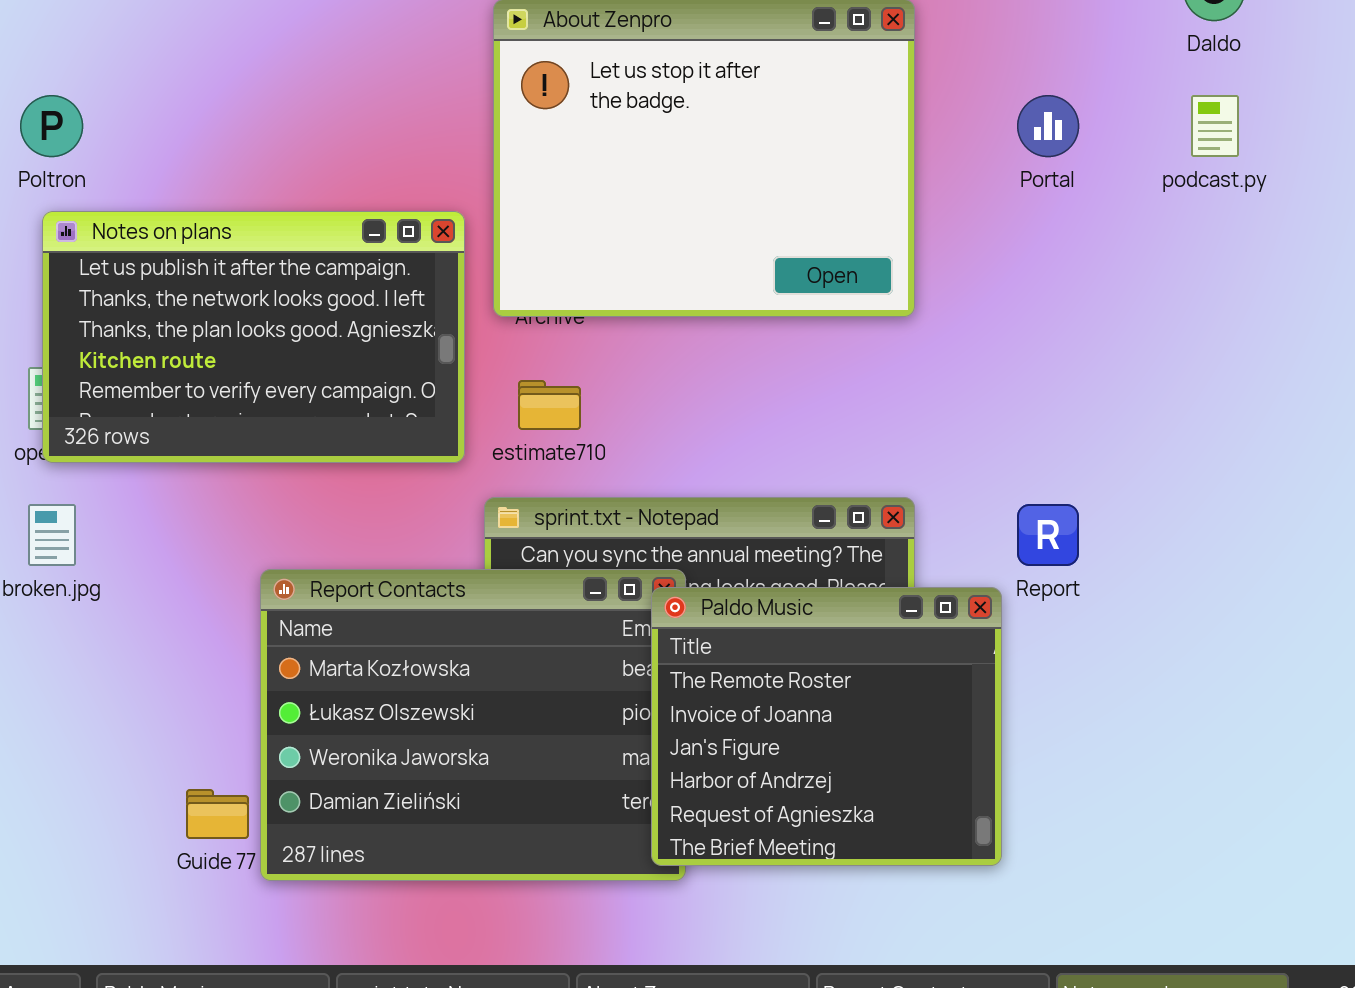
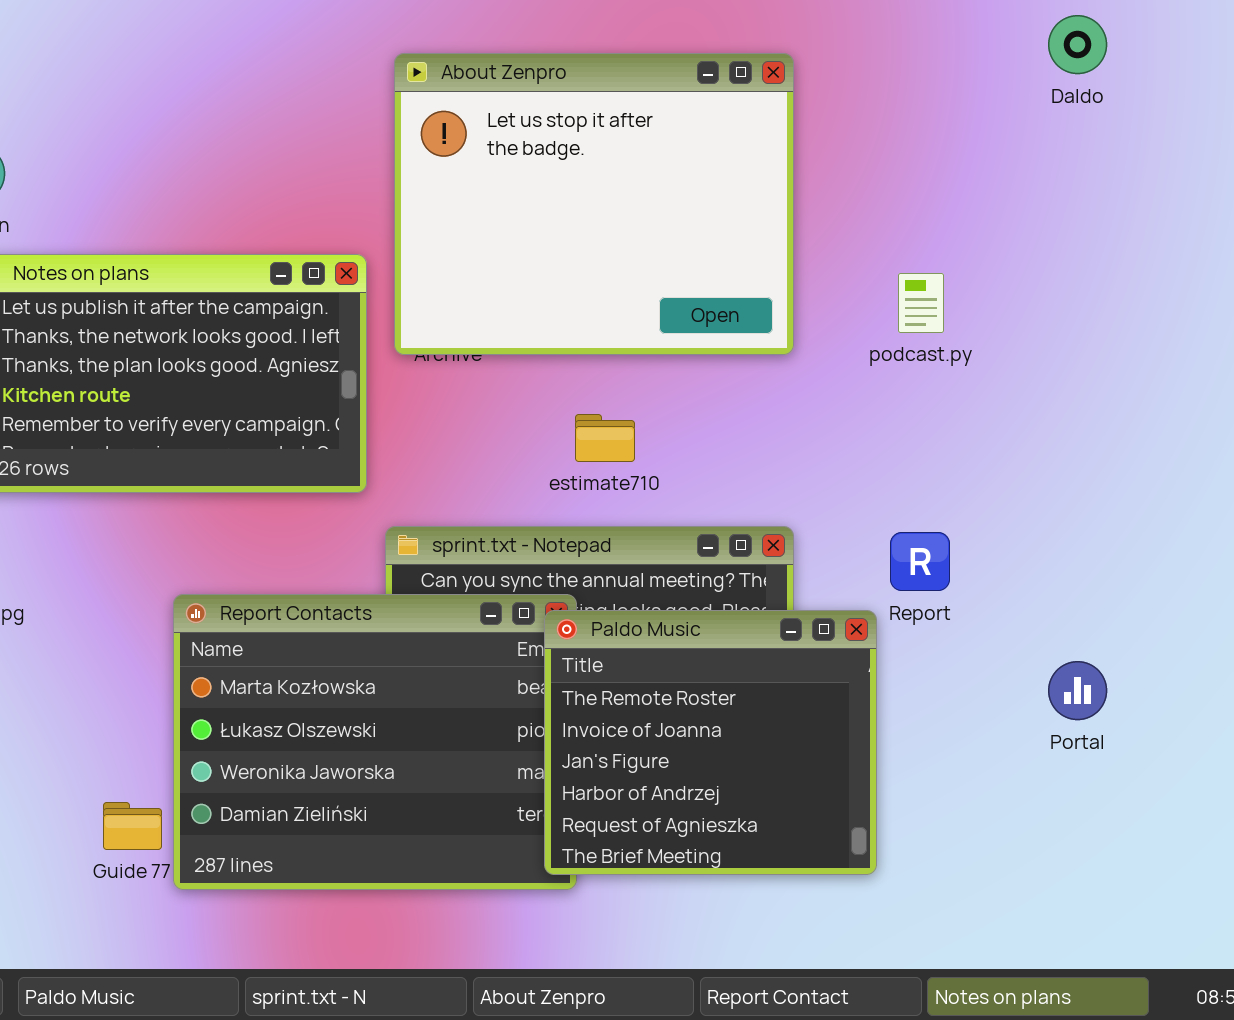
Portal: [1017,95,1079,157] -> [1048,661,1107,720], moved
podcast.py: [1191,95,1239,157] -> [898,273,944,333], moved
estimate710: [518,380,581,430] -> [575,414,635,462], moved

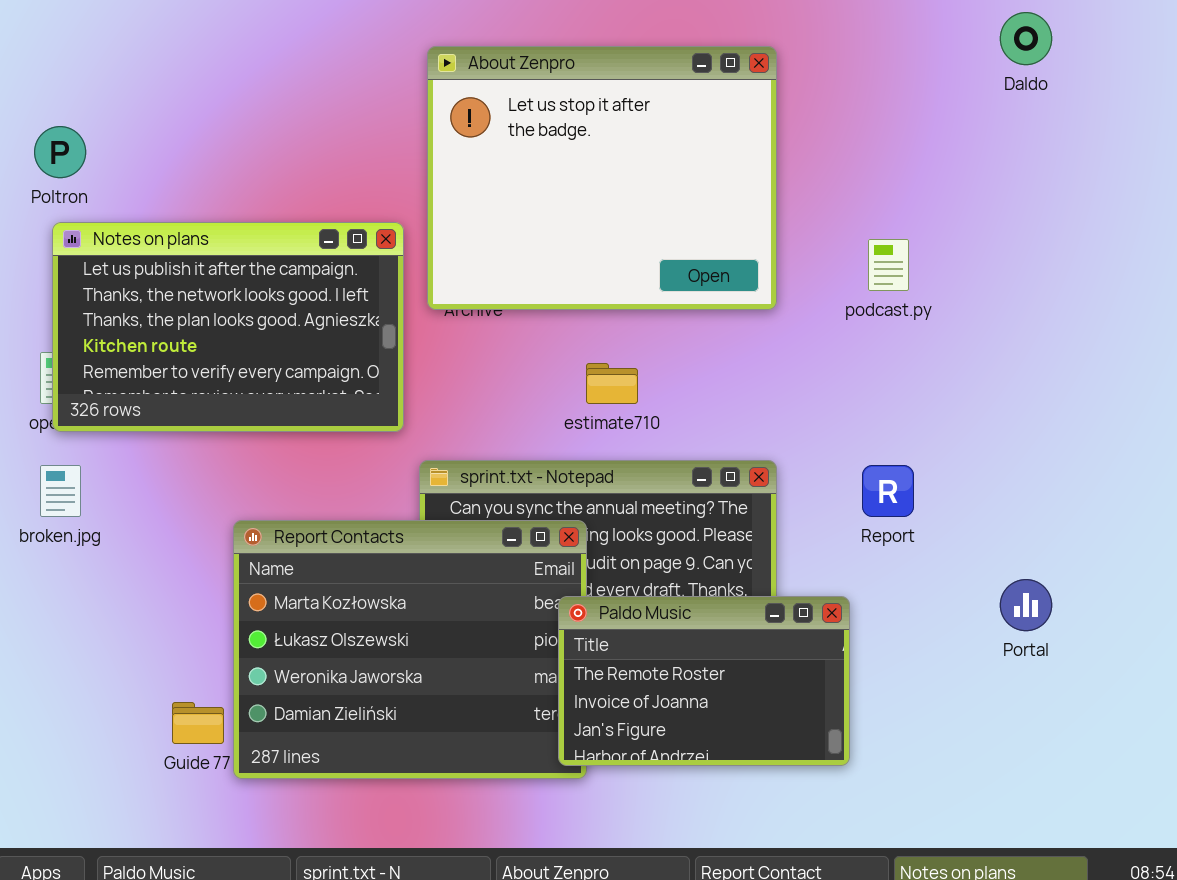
Paldo Music: [544,610,877,875] -> [558,596,850,766], resized

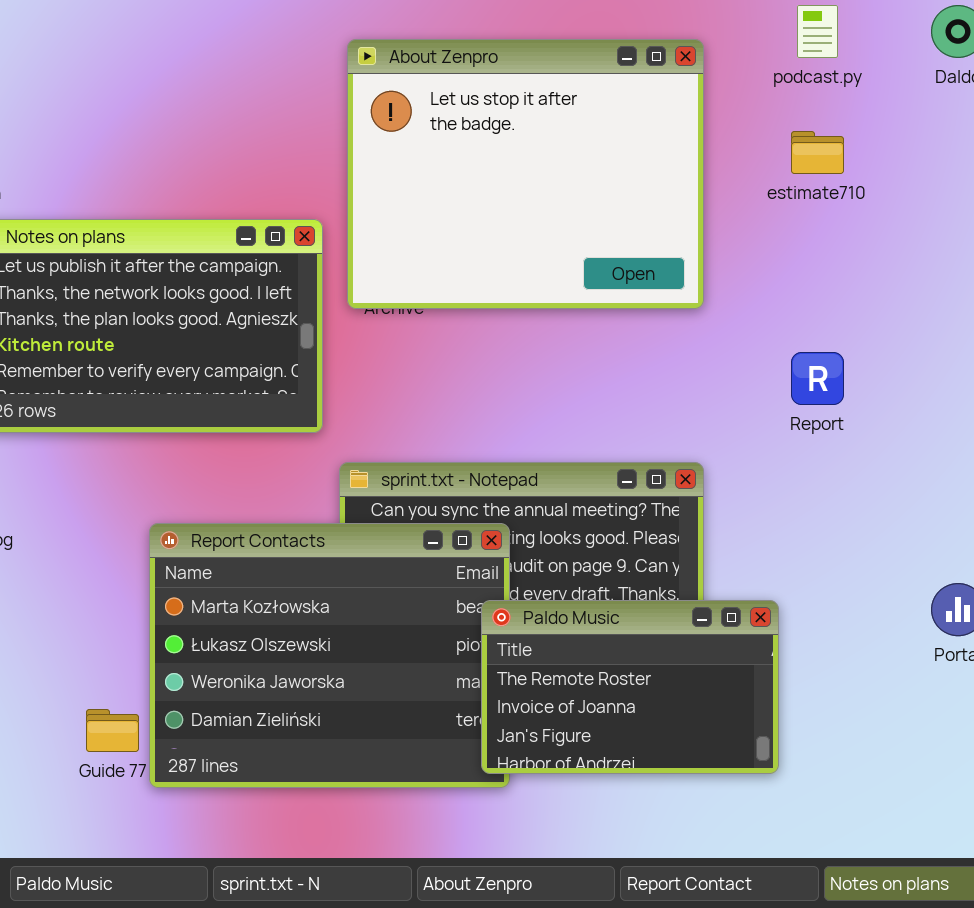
podcast.py: [868,239,909,291] -> [797,5,838,58], moved
estimate710: [586,363,638,404] -> [791,131,844,174], moved
Report: [862,465,914,517] -> [791,352,844,405], moved

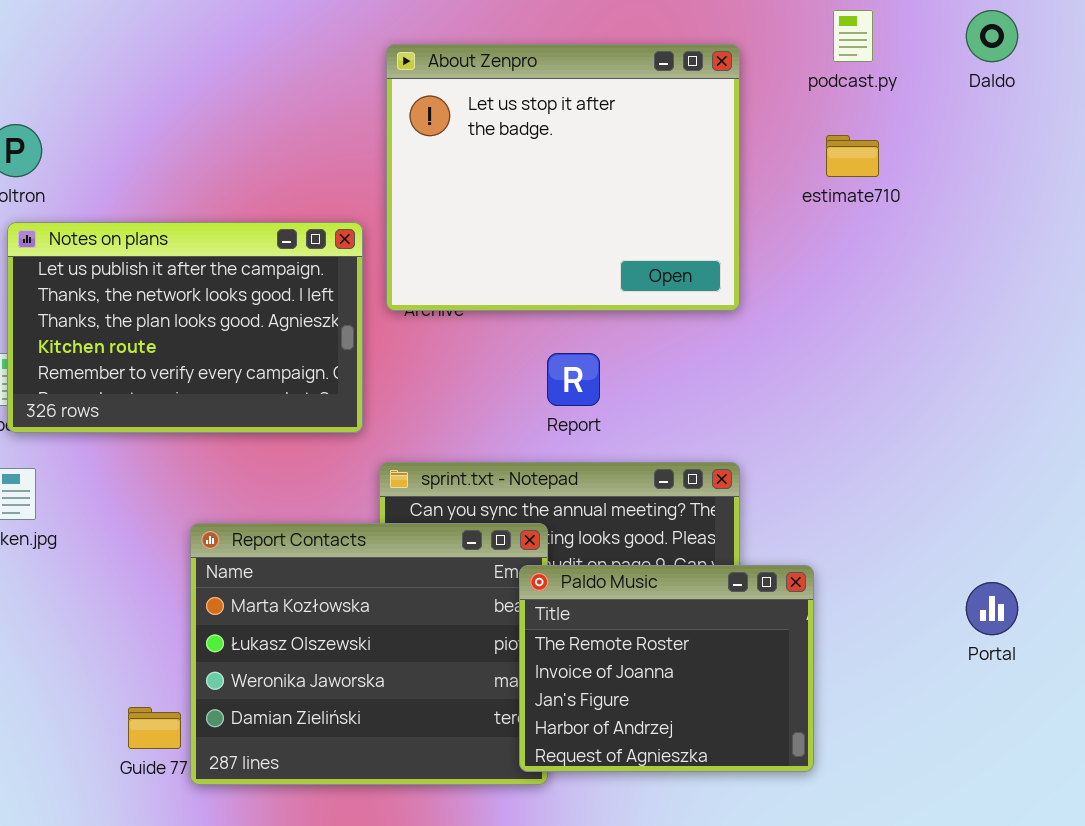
Report: [791,352,844,405] -> [547,353,600,406], moved
Paldo Music: [481,600,779,774] -> [519,565,814,772], resized

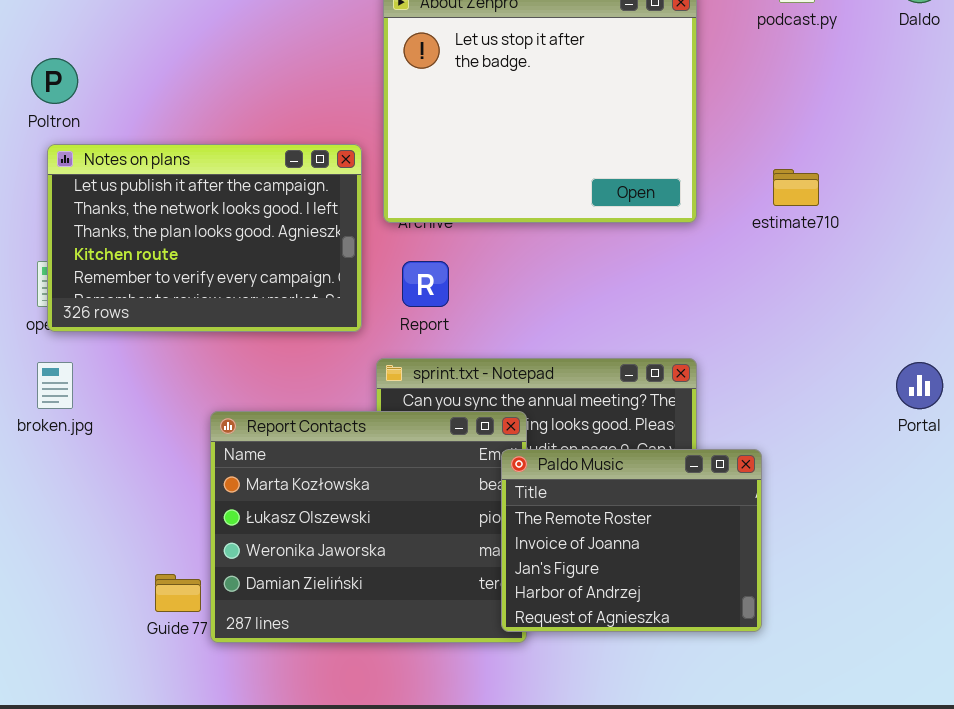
estimate710: [826,135,879,177] -> [773,169,819,206], moved
Report: [547,353,600,406] -> [402,261,449,307], moved
Portal: [966,582,1018,635] -> [896,362,943,409], moved

